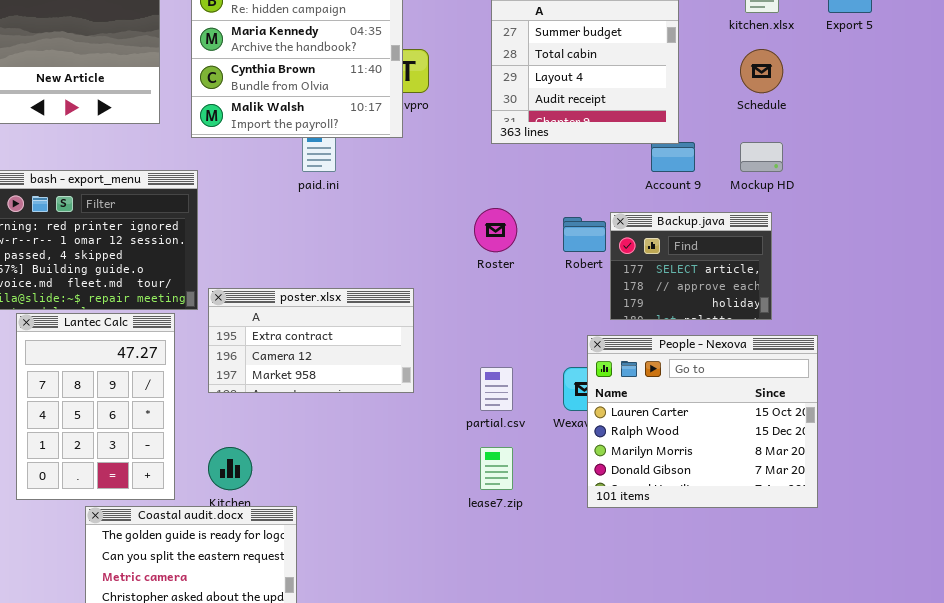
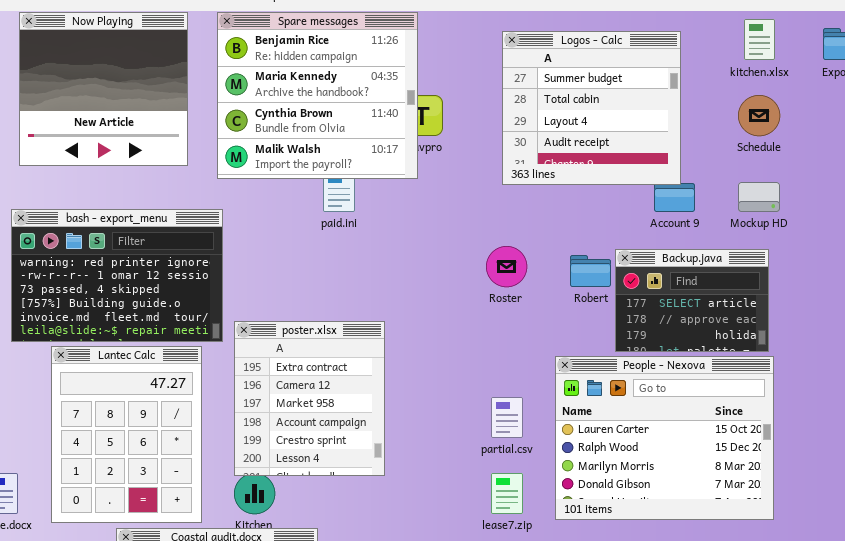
poster.xlsx: [208,288,414,393] -> [234,321,385,476], resized
People - Nexova: [587,335,818,508] -> [555,356,774,520], moved

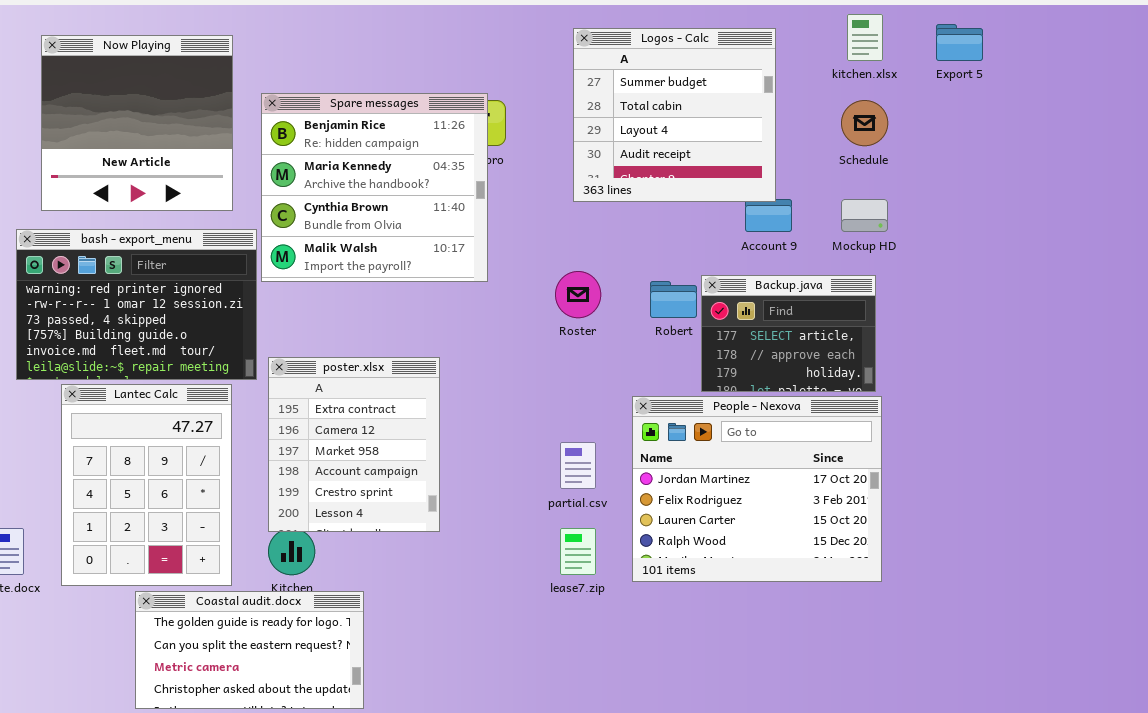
Now Playing: [19,12,188,166] -> [41,35,233,211], moved
Spare messages: [217,12,418,179] -> [261,93,488,282], moved
People - Nexova: [555,356,774,520] -> [632,396,882,582], scrolled up 2 rows

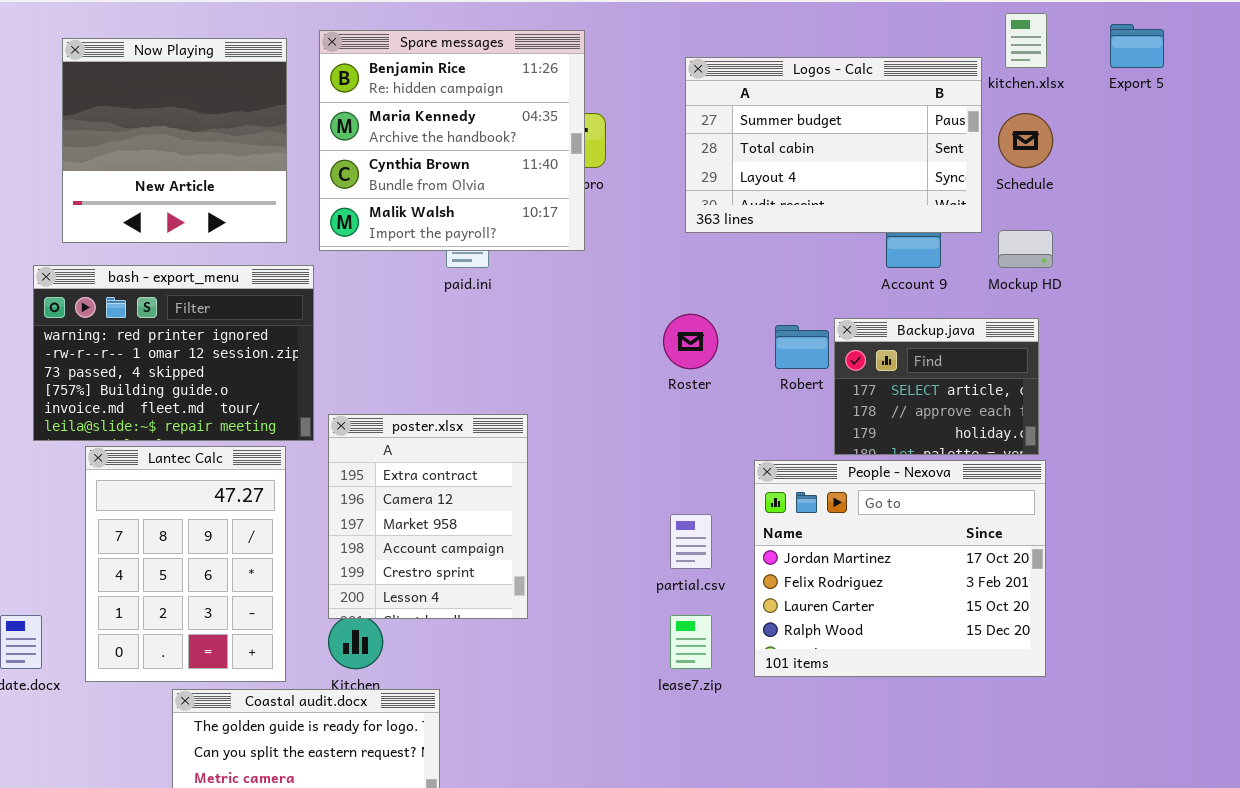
Logos - Calc: [573,28,776,202] -> [685,57,982,233], resized
Spare messages: [261,93,488,282] -> [319,30,585,251], moved

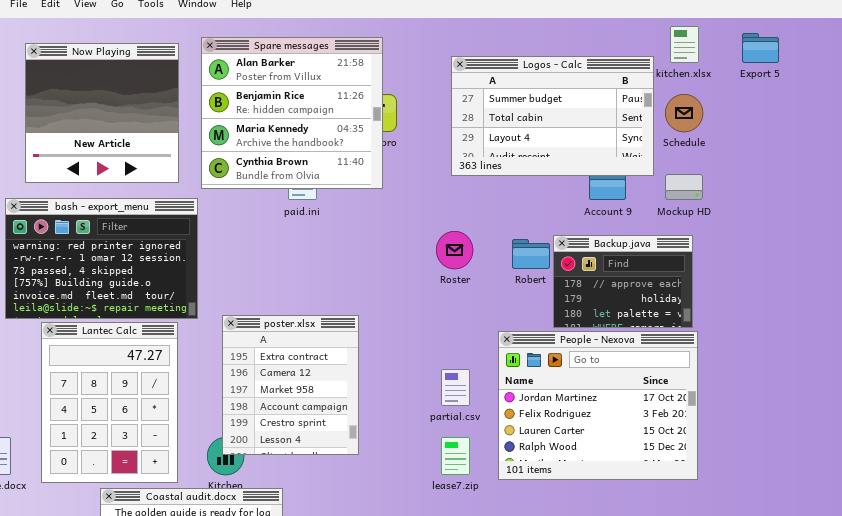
Spare messages: [319,30,585,251] -> [201,37,383,189], scrolled up 1 row
Backup.java: [834,318,1039,455] -> [553,235,693,328], scrolled down 1 row
poster.xlsx: [328,414,528,619] -> [222,315,359,455], moved

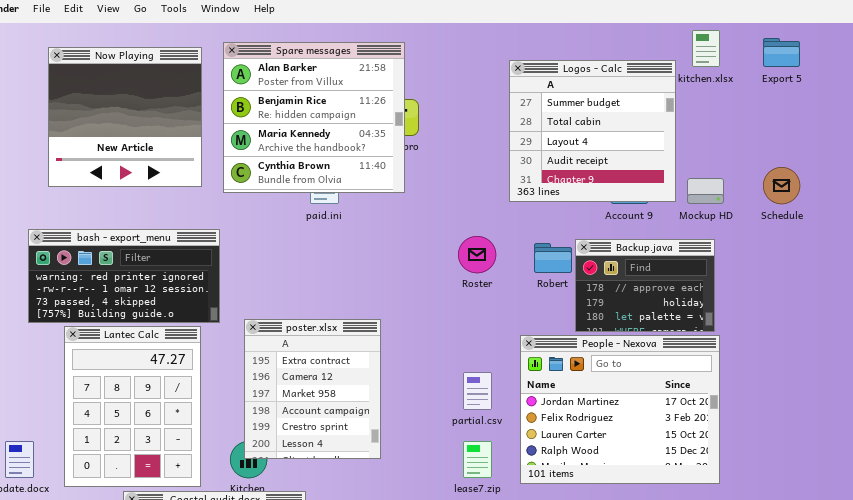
Logos - Calc: [451,56,654,176] -> [509,60,676,202], resized
Schedule: [665,94,703,132] -> [763,167,800,204], moved
bash - export_menu: [5,198,198,319] -> [28,229,220,323], resized

